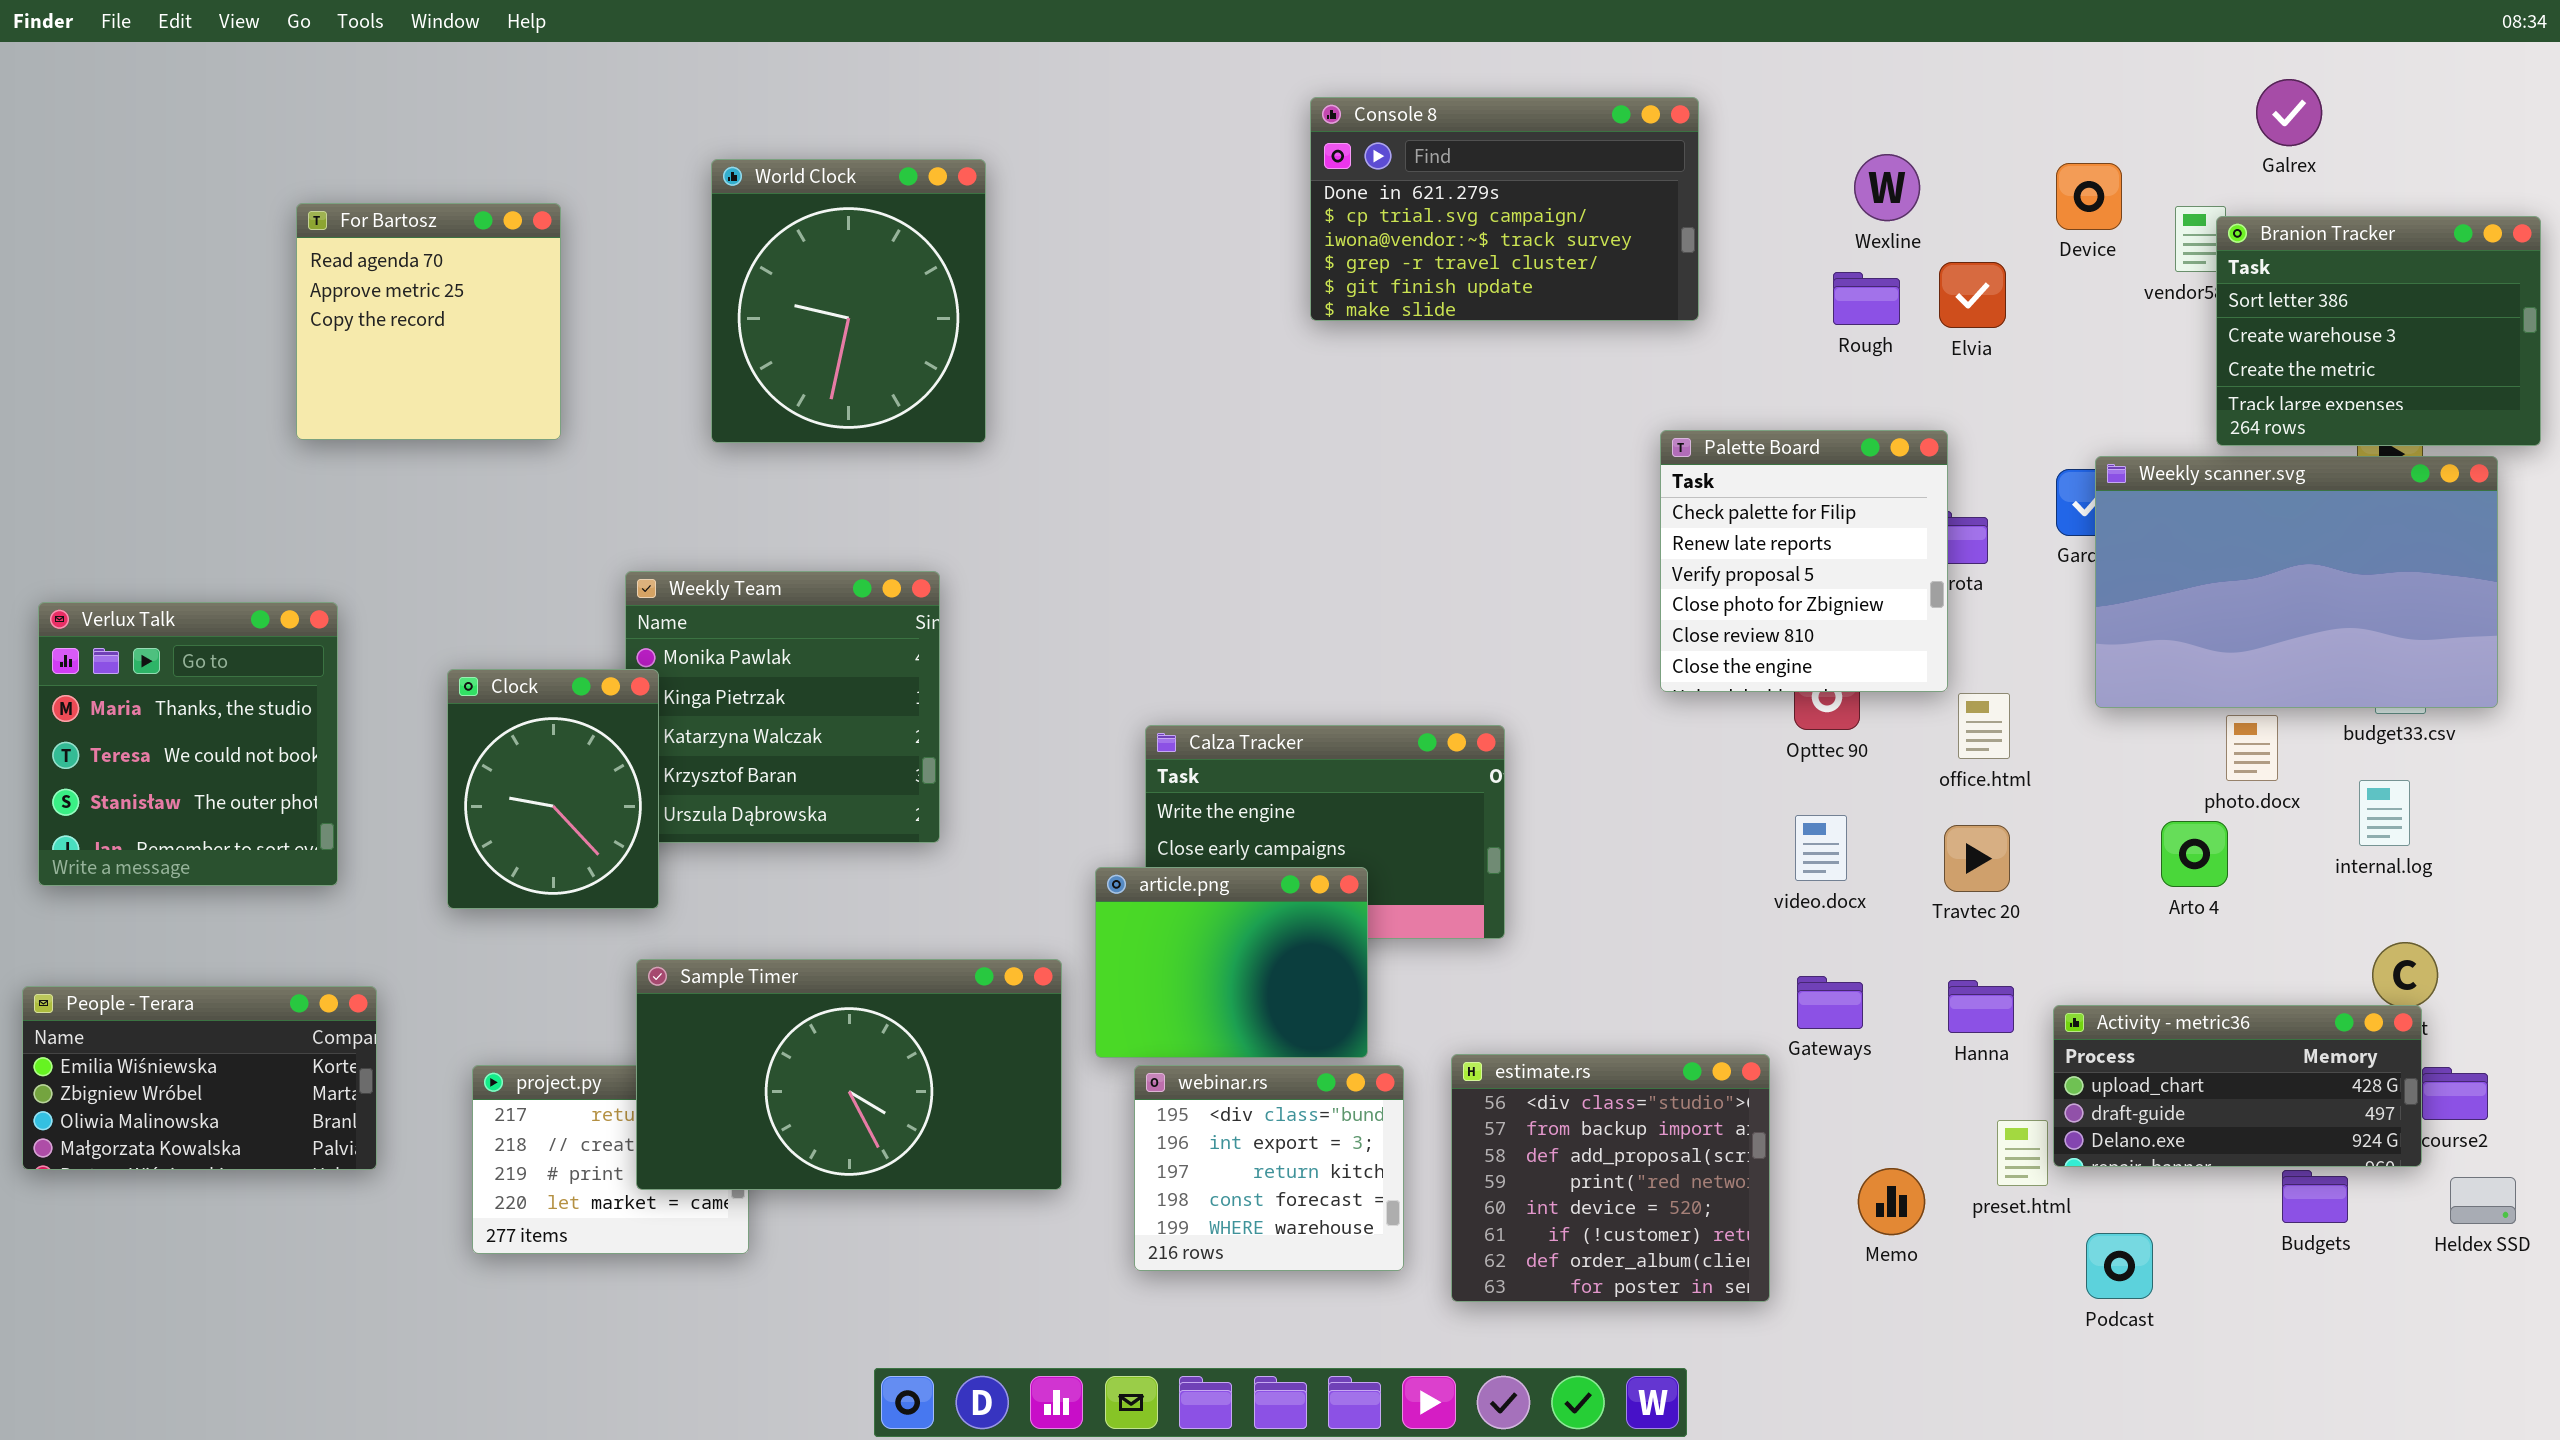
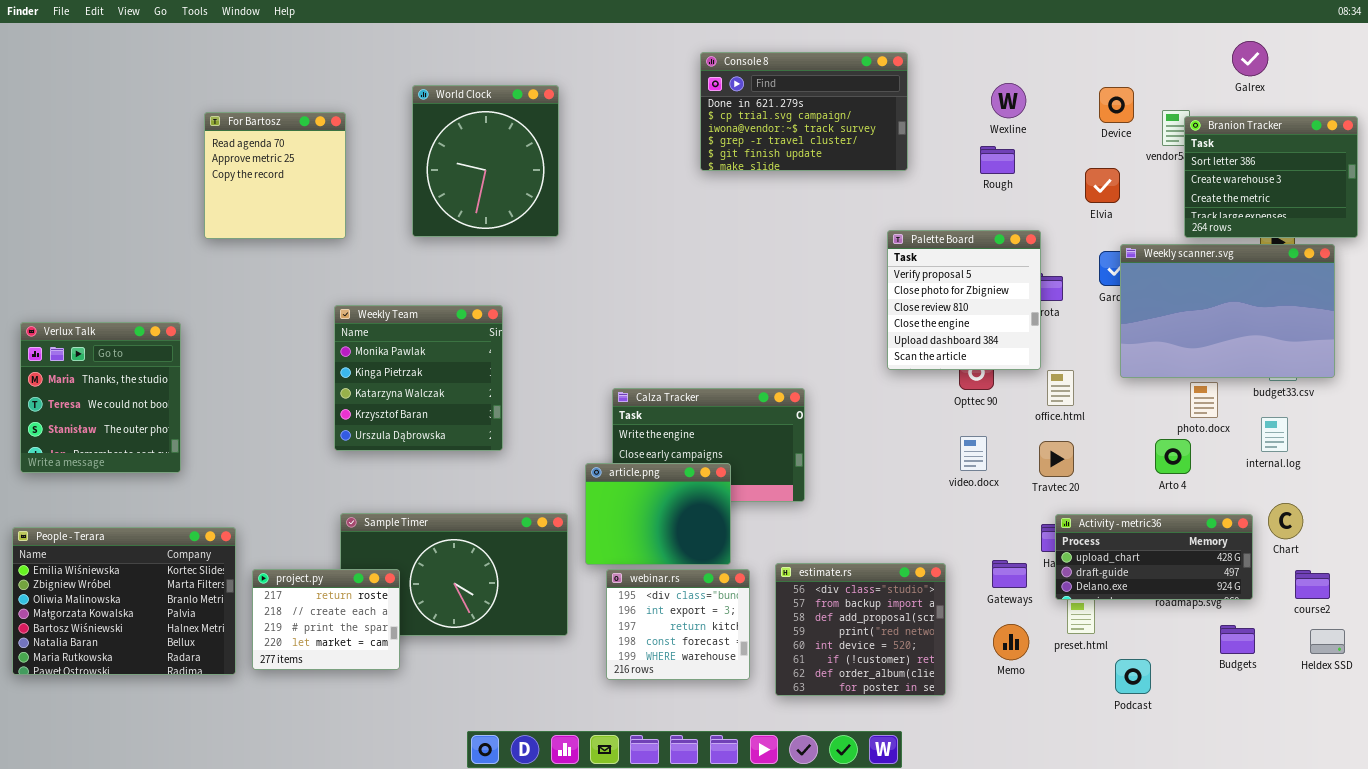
Galrex: [2256,79,2322,146] -> [1232,41,1268,76], moved
World Clock: [711,159,986,443] -> [412,85,559,237], moved
For Bartosz: [296,203,561,440] -> [204,112,346,239], moved
Elvia: [1939,262,2006,328] -> [1085,168,1120,203], moved
Palette Board: [1660,430,1948,692] -> [887,230,1041,370], scrolled down 2 rows
Clock: [447,669,659,909] -> none, closed
Gateways: [1797,976,1863,1029] -> [992,560,1027,588], moved
People - Terara: [22,986,377,1170] -> [12,527,236,675], resized
Activity - metric36: [2053,1005,2422,1167] -> [1055,514,1253,600], moved
project.py: [472,1065,749,1254] -> [252,569,400,670], raised

